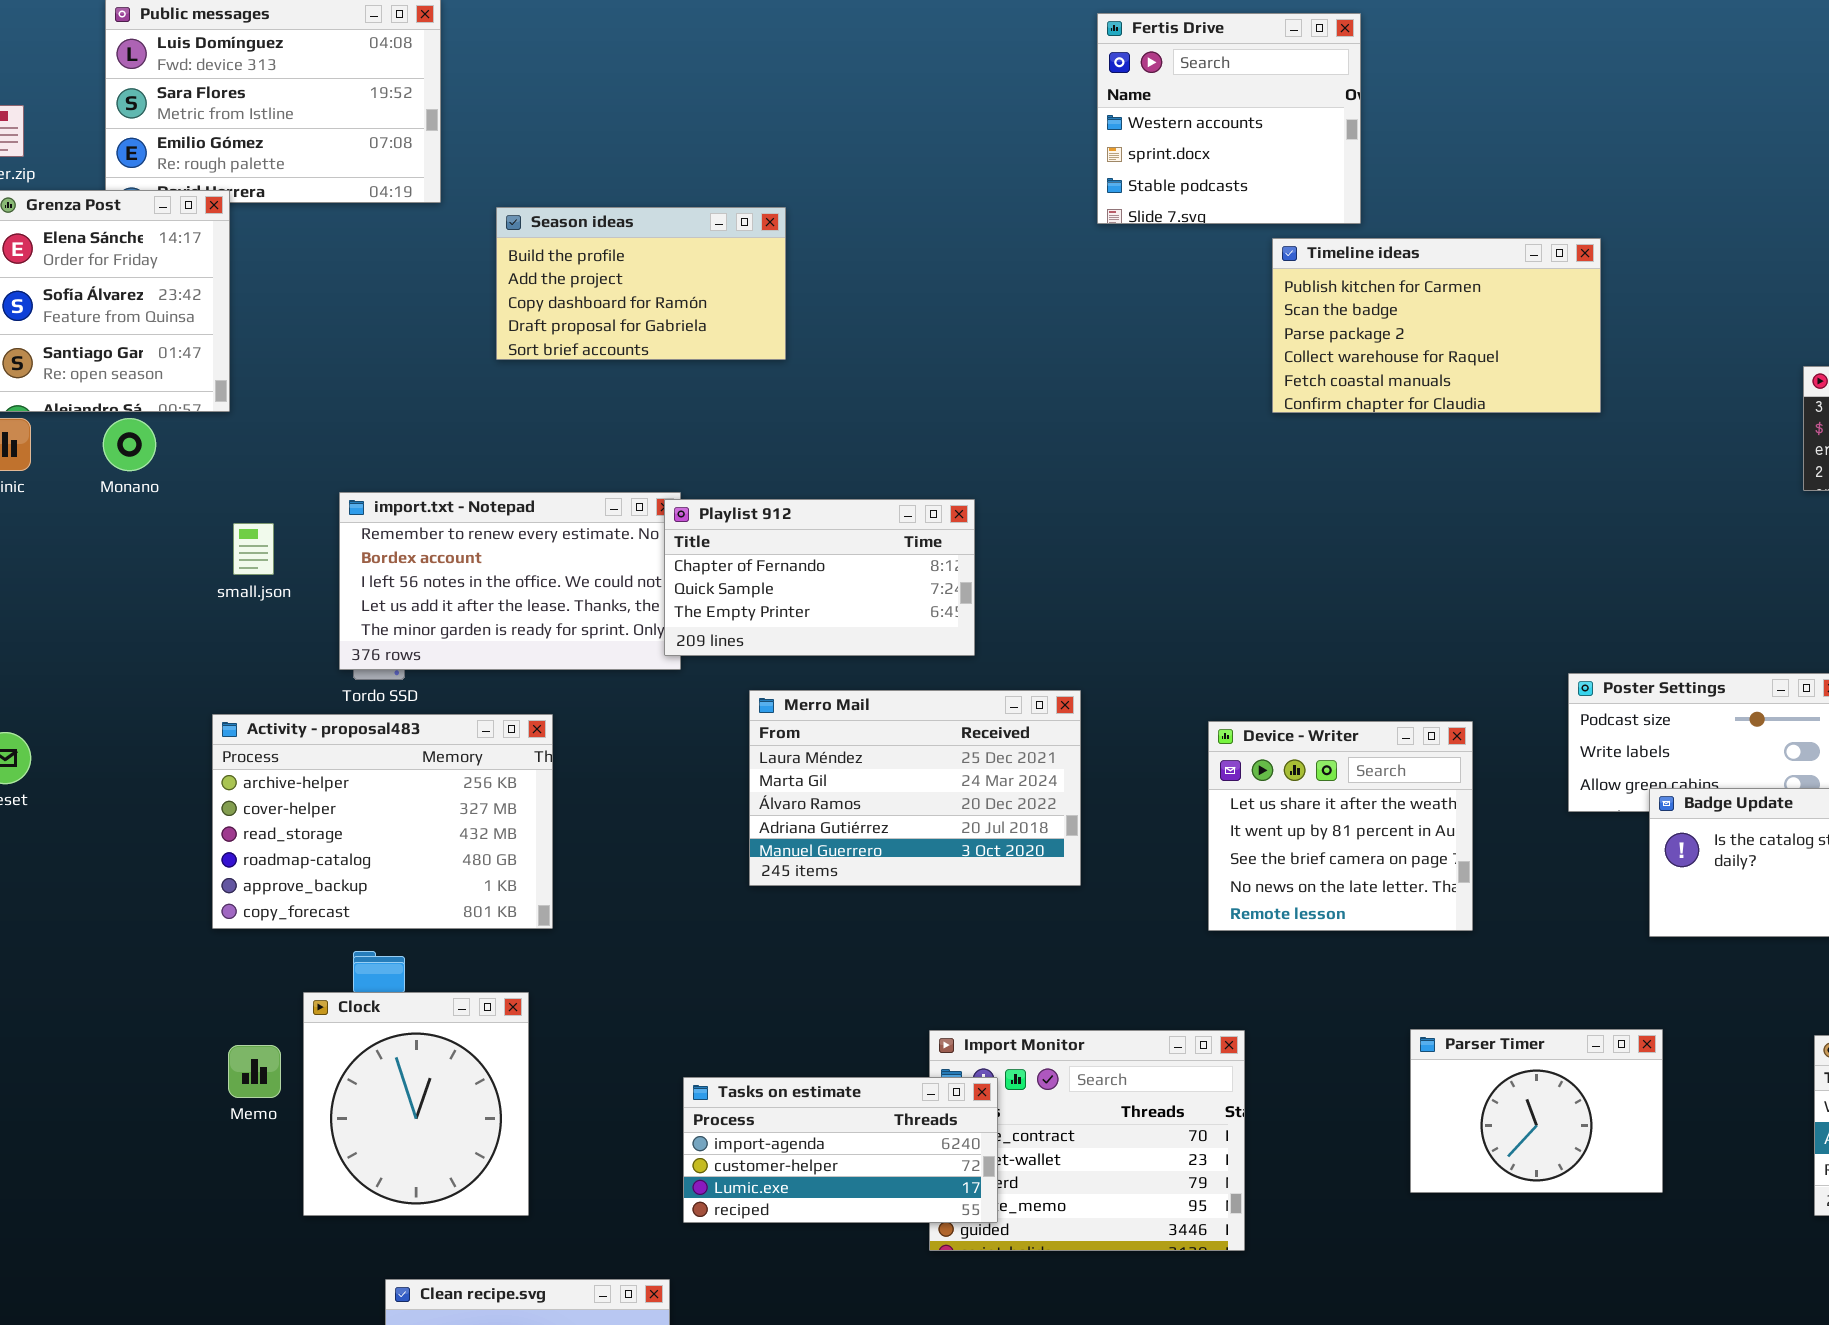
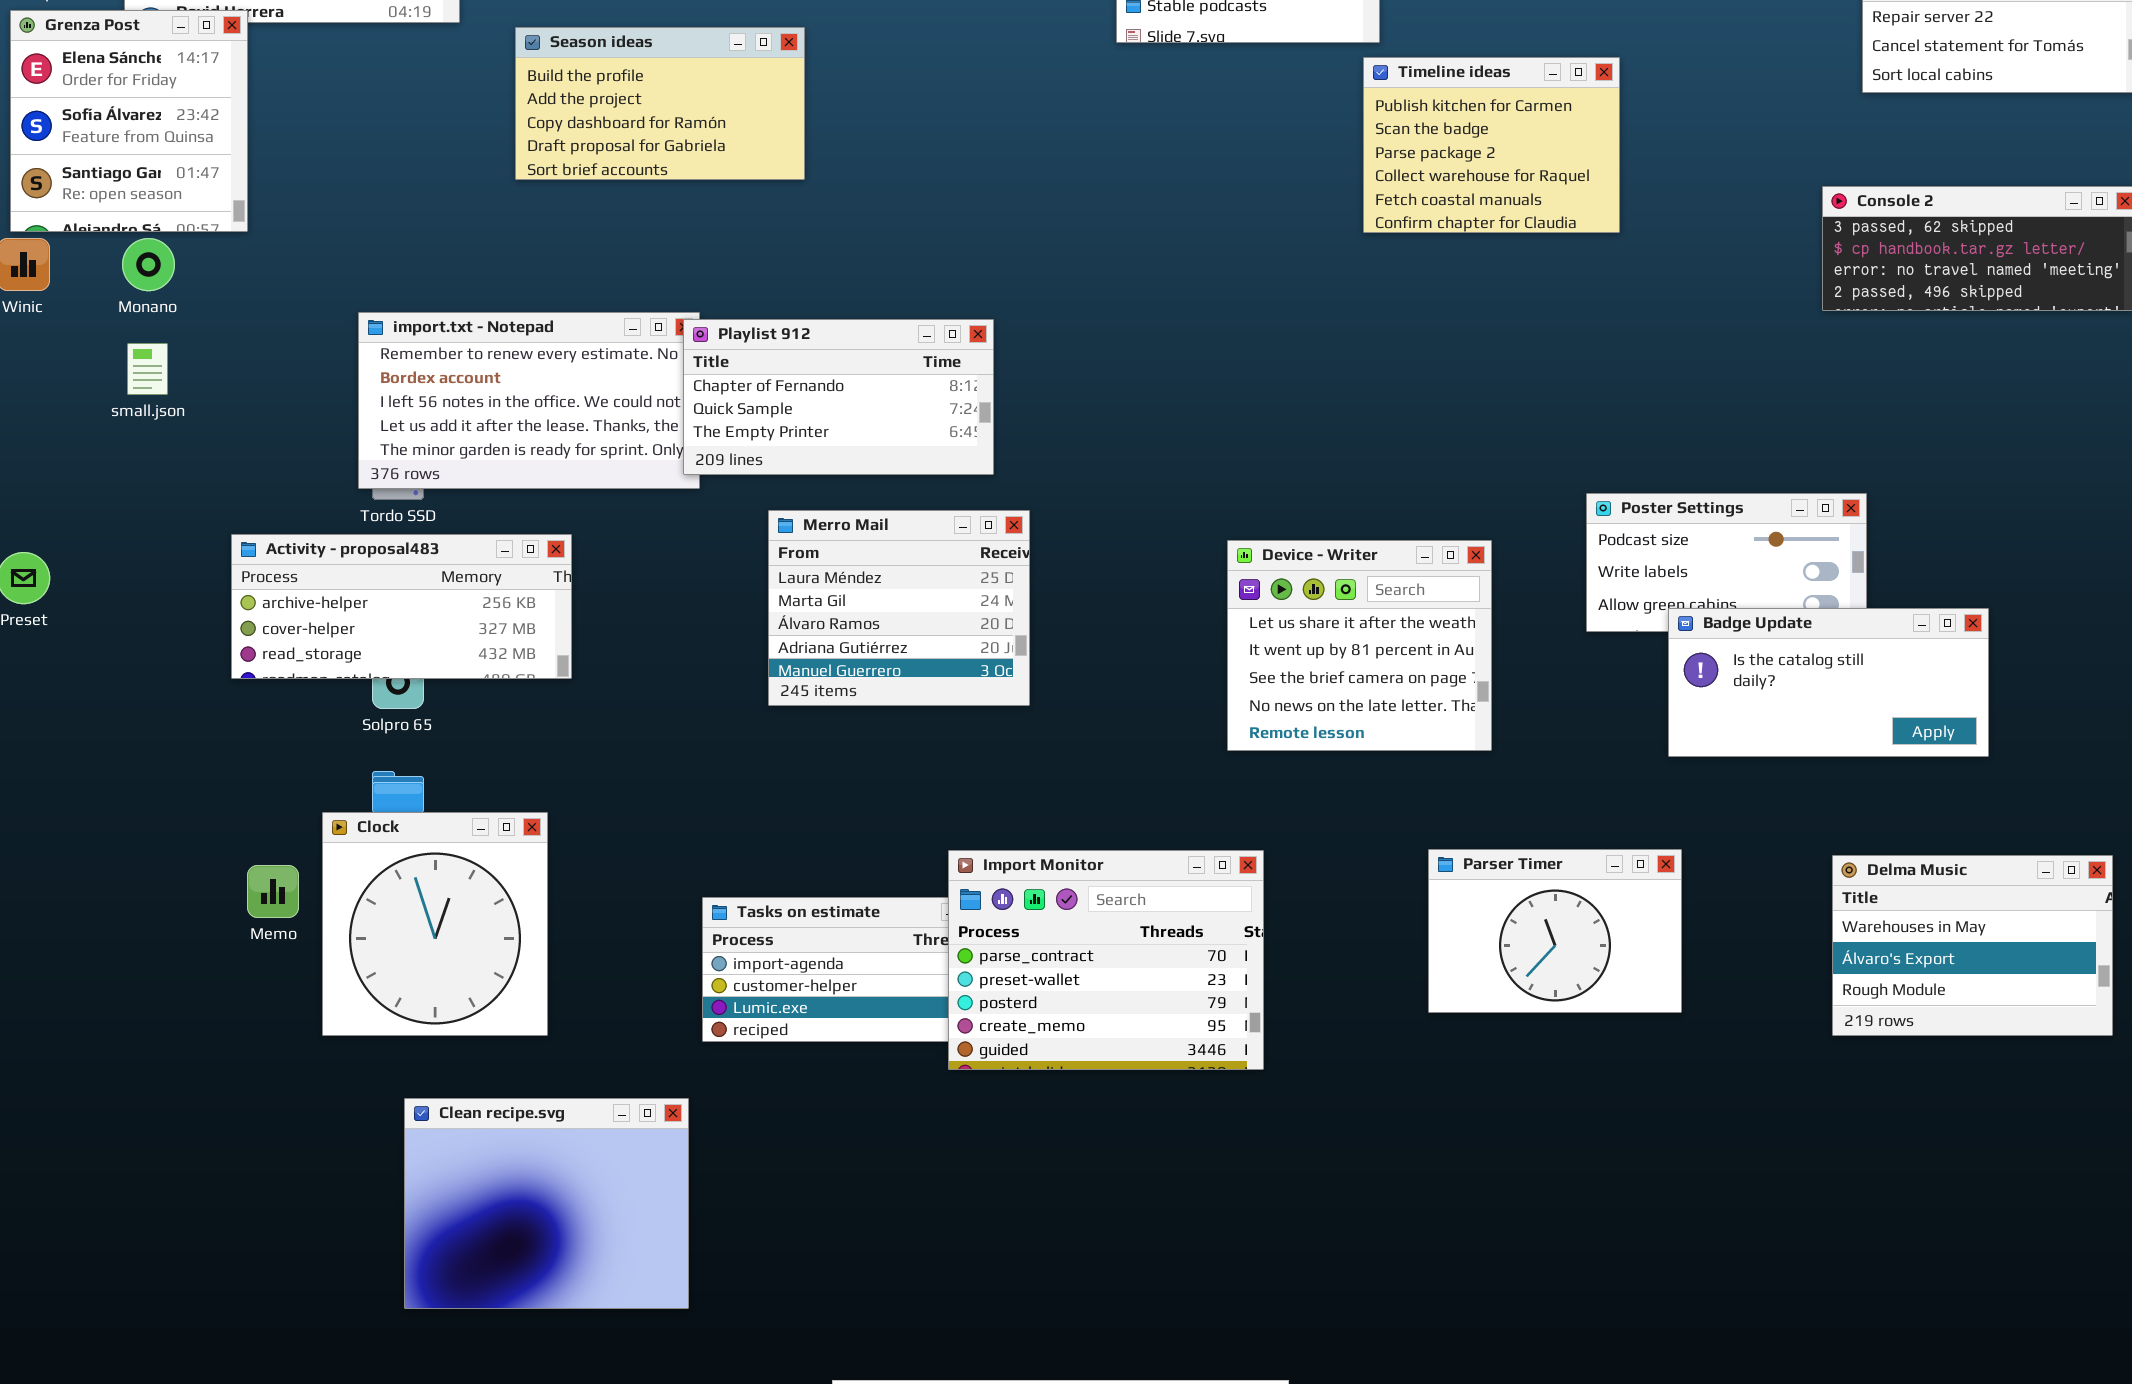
Timeline ideas: [1272,238,1601,413] -> [1363,57,1620,233], resized
small.json: [233,523,274,575] -> [127,343,168,395], moved
Merro Mail: [749,690,1081,886] -> [768,510,1030,706], resized
Activity - proposal483: [212,714,553,929] -> [231,534,572,679], resized
Import Monitor: [929,1030,1245,1251] -> [948,850,1264,1070], raised

